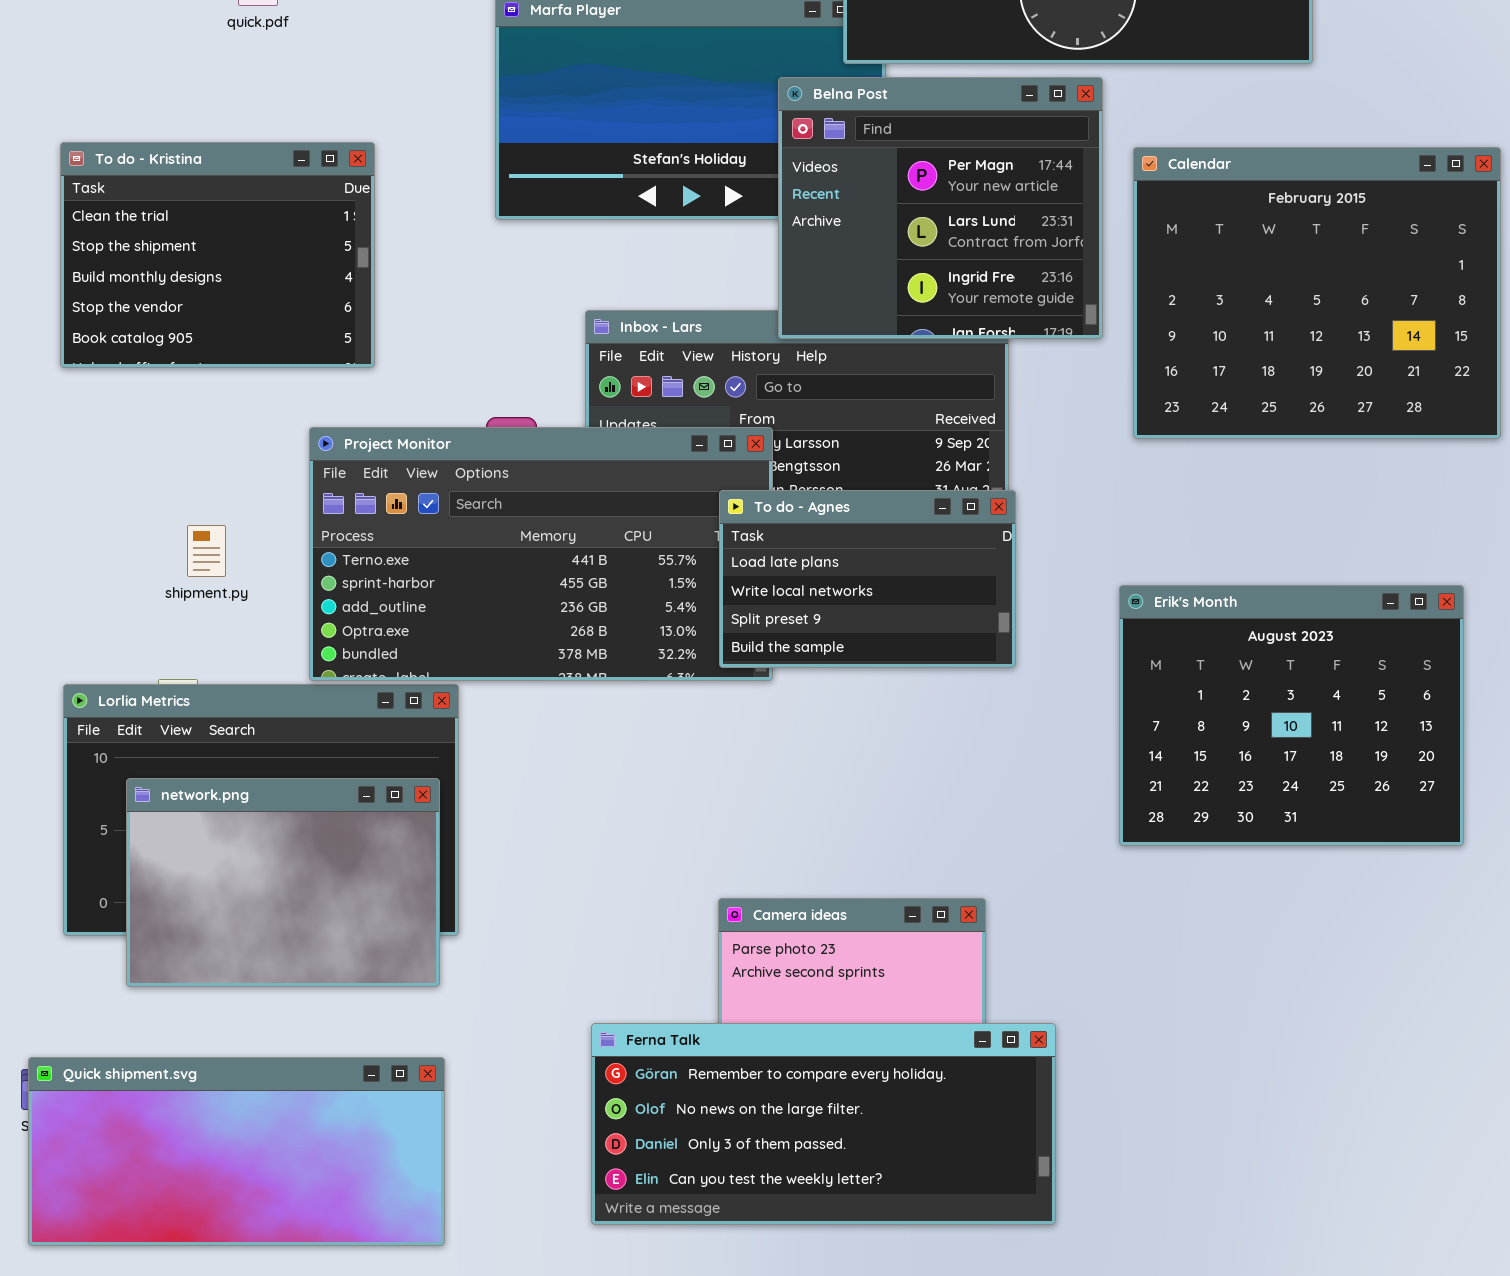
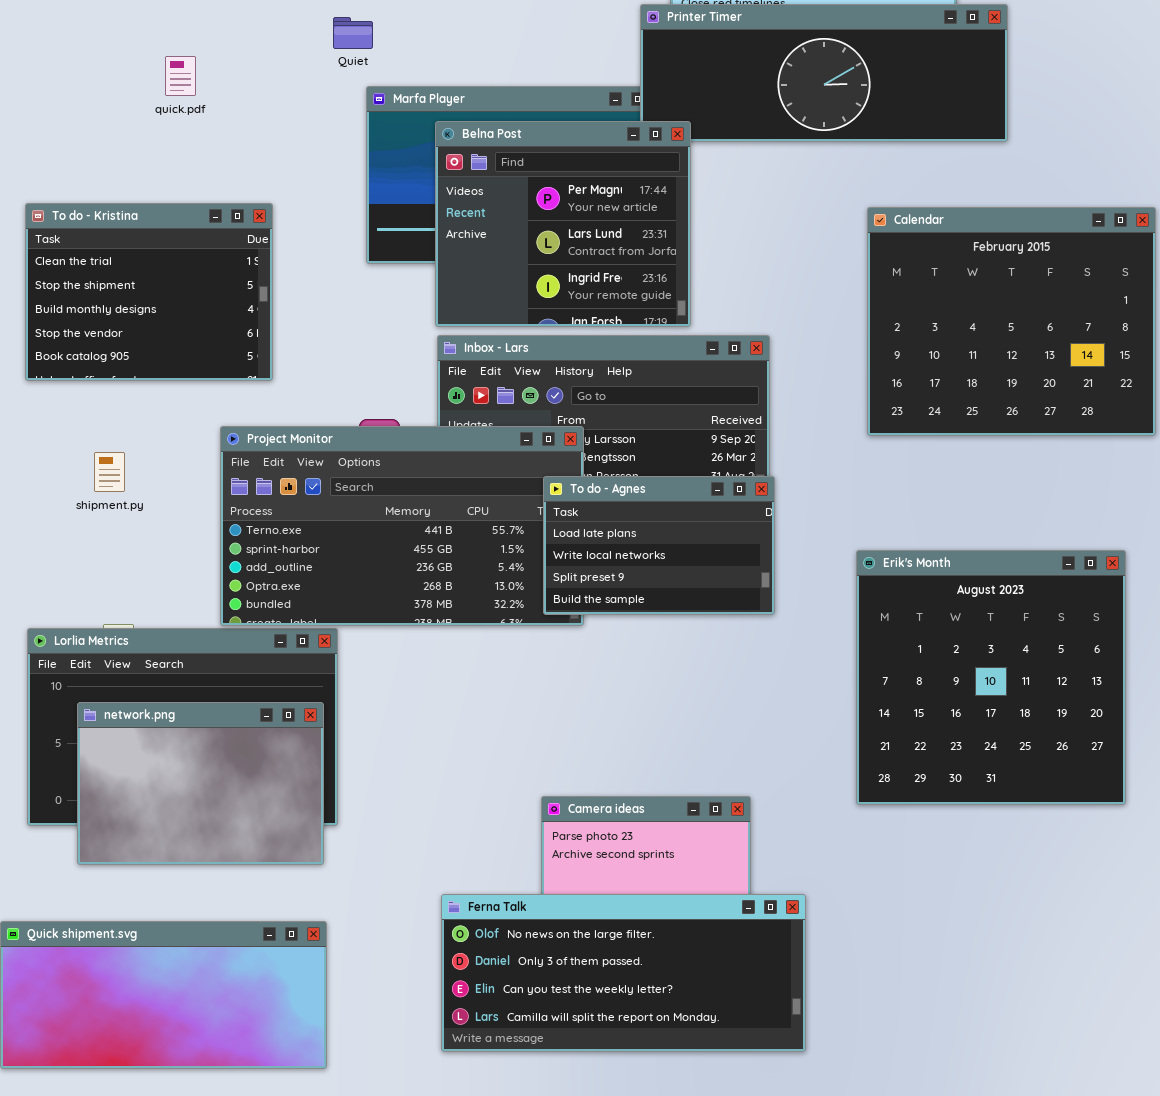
Belna Post: [778,77,1103,339] -> [435,121,691,327], moved
shipment.py: [187,525,226,577] -> [94,452,125,492], moved
Erik's Month: [1119,585,1464,846] -> [856,550,1126,805], resized
Ferna Talk: [591,1023,1056,1225] -> [441,894,806,1052], scrolled down 1 row

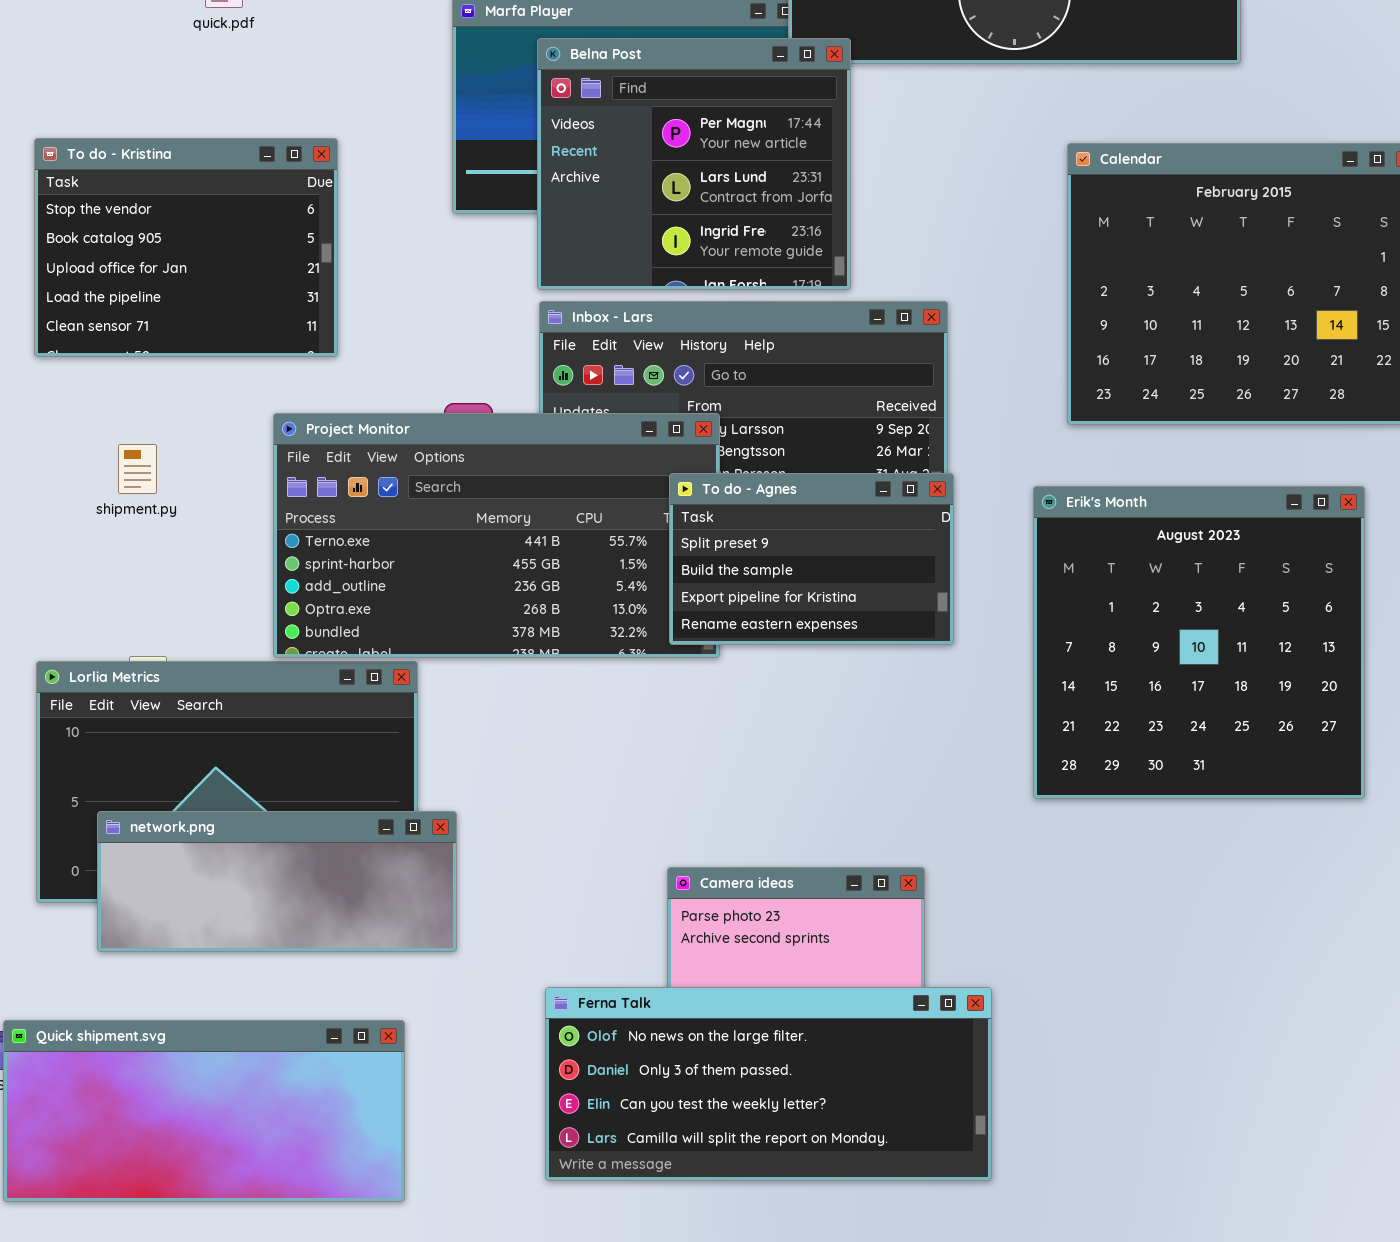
To do - Kristina: [25,203,273,381] -> [34,138,338,357], scrolled down 3 rows
To do - Agnes: [543,476,775,615] -> [669,473,954,645], scrolled down 2 rows
Erik's Month: [856,550,1126,805] -> [1033,486,1365,799], moved
network.png: [77,702,324,865] -> [97,811,457,952], resized

